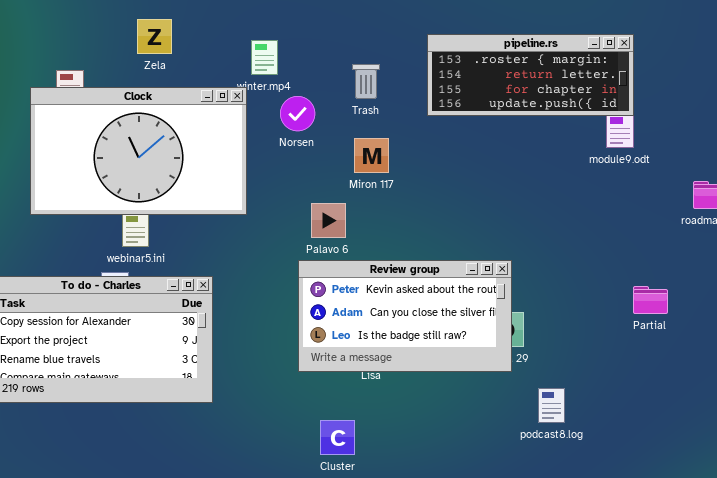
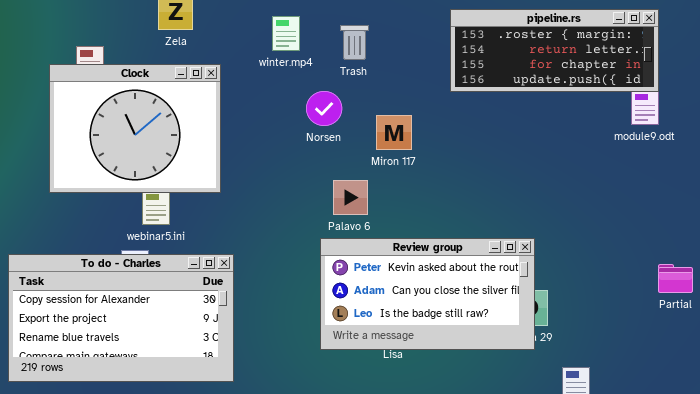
Trash: [352,64,380,99] -> [340,25,369,60], moved
Clock: [30,87,247,215] -> [49,64,221,193], resized
Norsen: [280,96,315,131] -> [306,91,342,126], moved

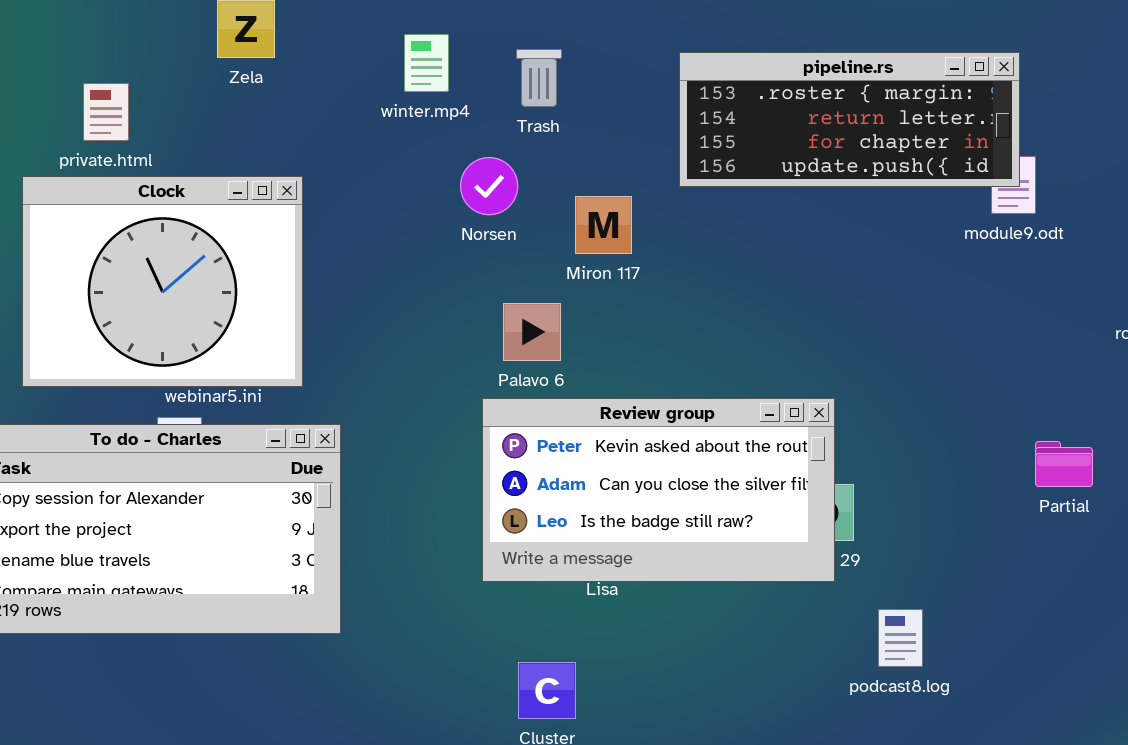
pipeline.rs: [450,9,659,92] -> [679,52,1020,187], moved
Clock: [49,64,221,193] -> [22,176,303,387], moved

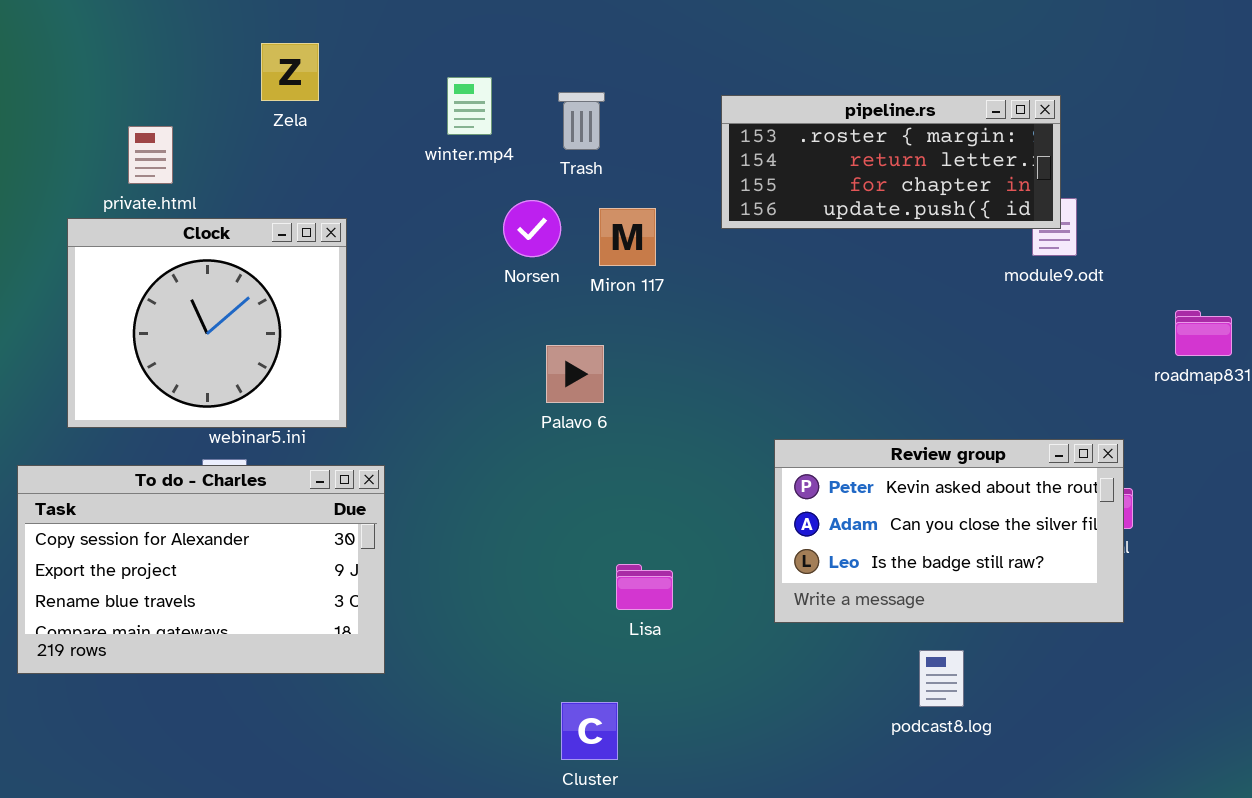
Miron 117: [575,196,632,254] -> [599,208,656,266], moved
Review group: [482,398,835,582] -> [774,439,1124,623], moved

